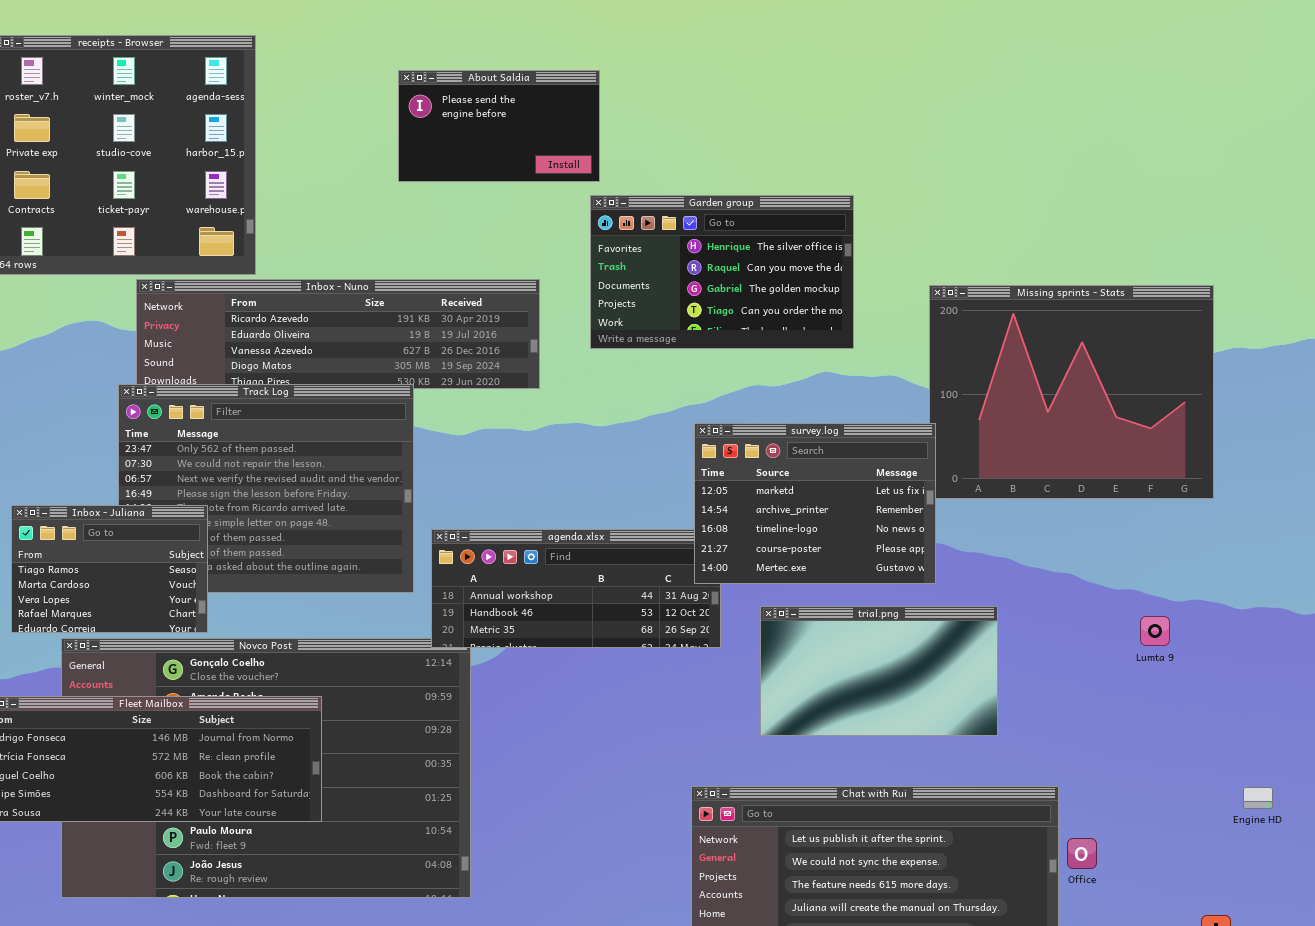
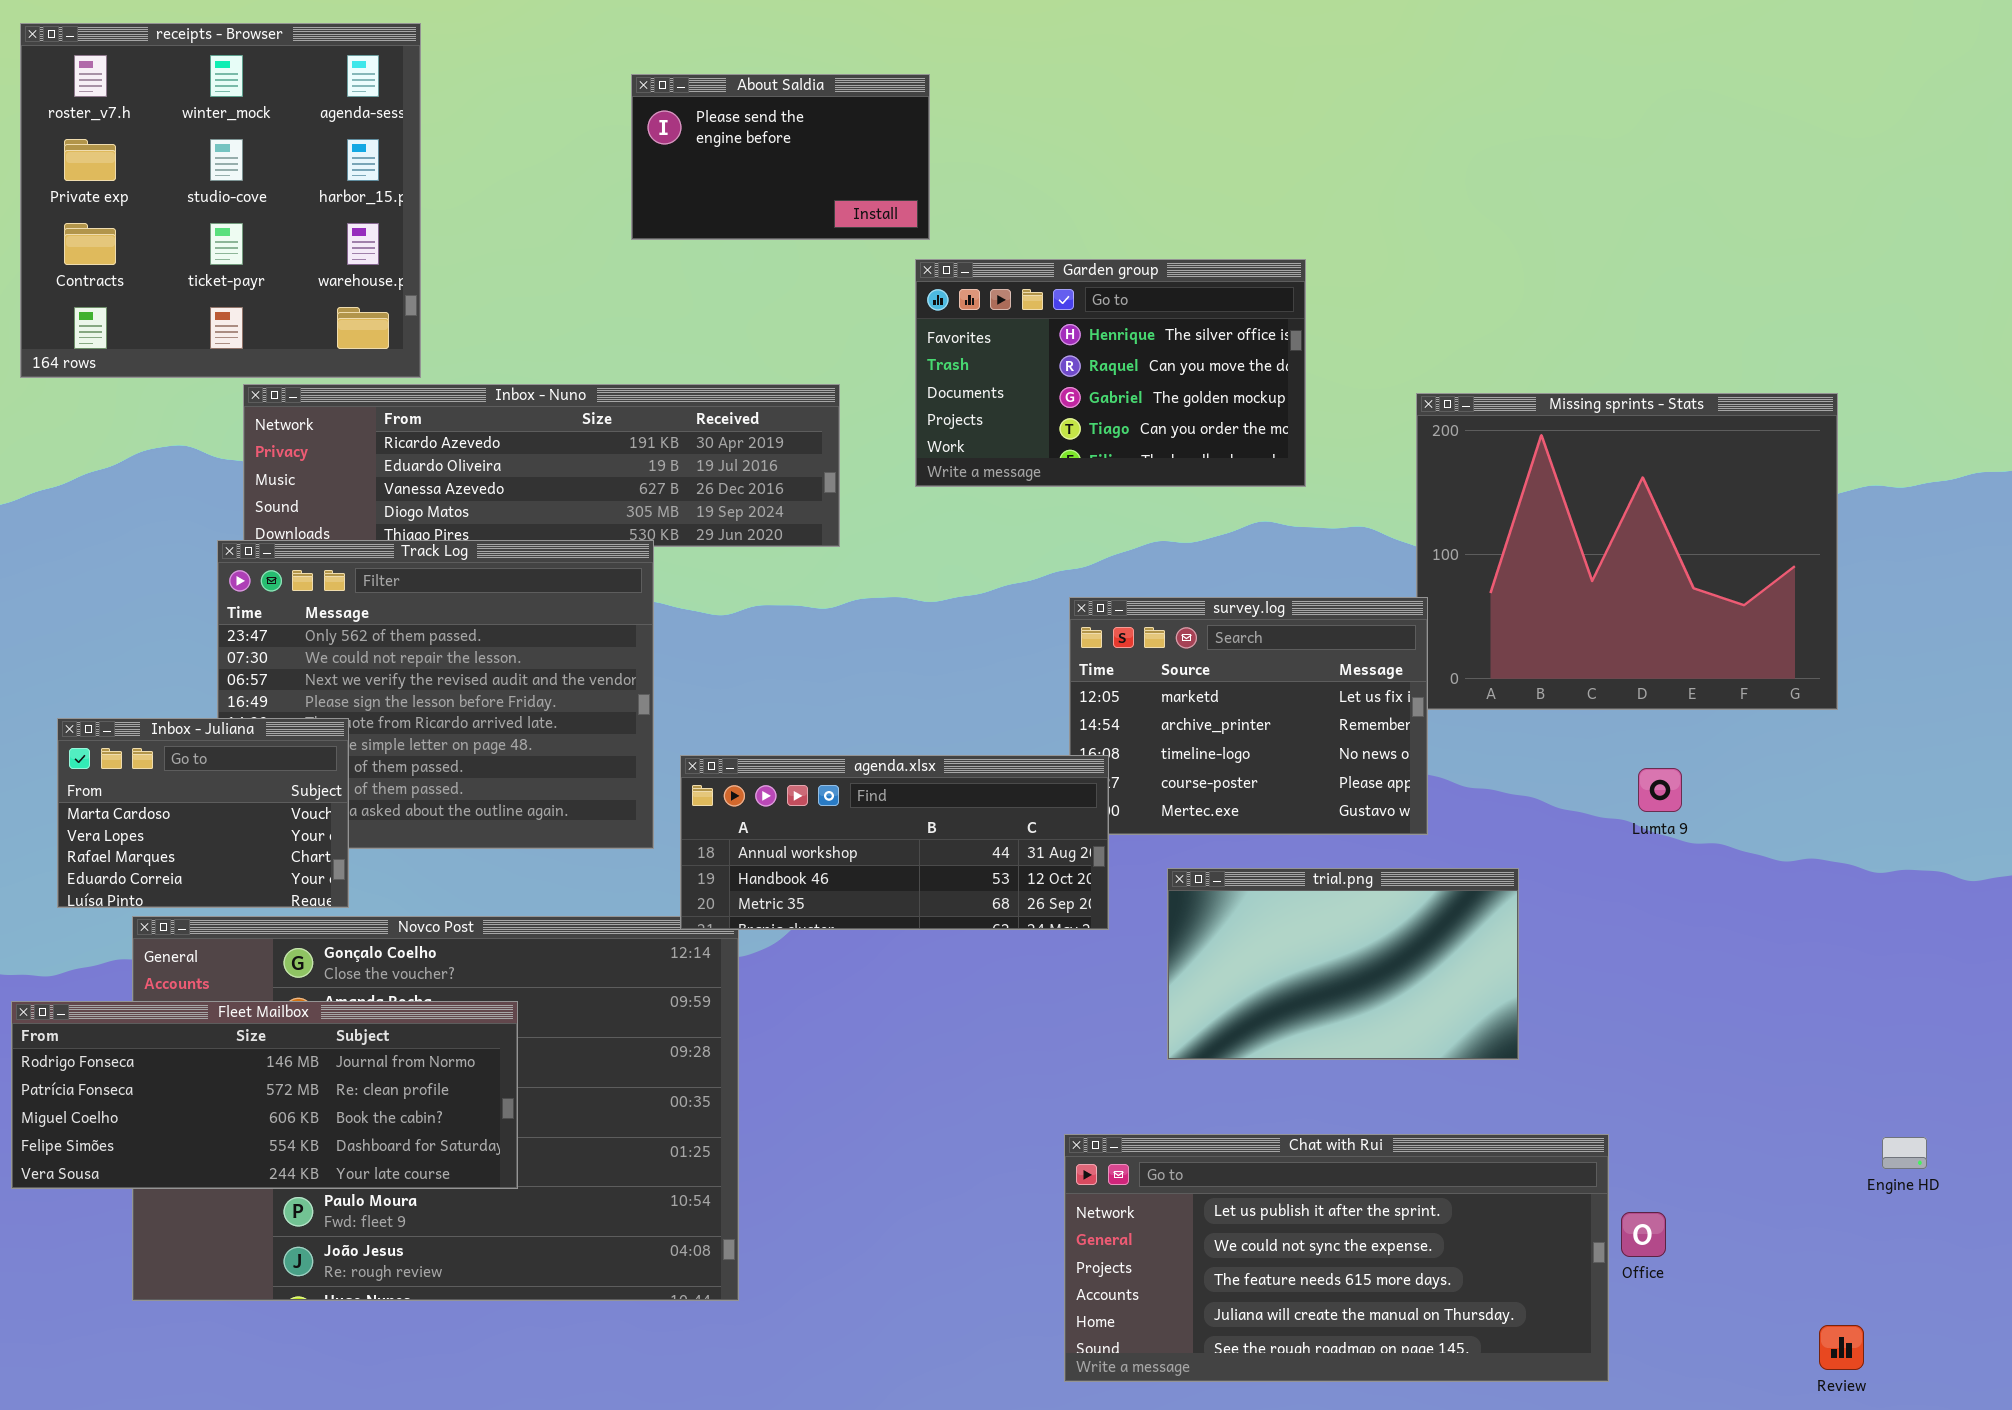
Inbox - Juliana: [11,505,208,633] -> [57,718,349,908], scrolled down 1 row
agenda.xlsx: [431,529,721,648] -> [680,755,1109,930], raised
Lumta 9: [1140,616,1170,646] -> [1638,768,1682,812], moved

